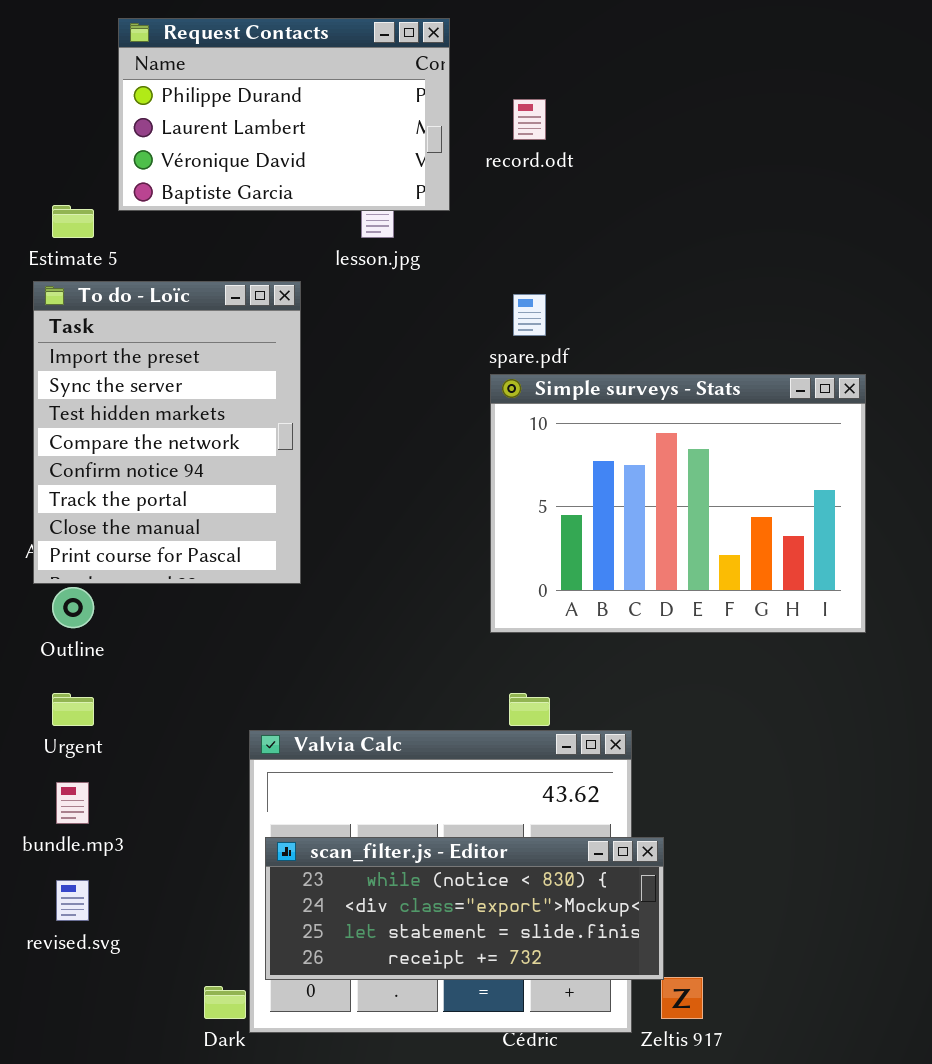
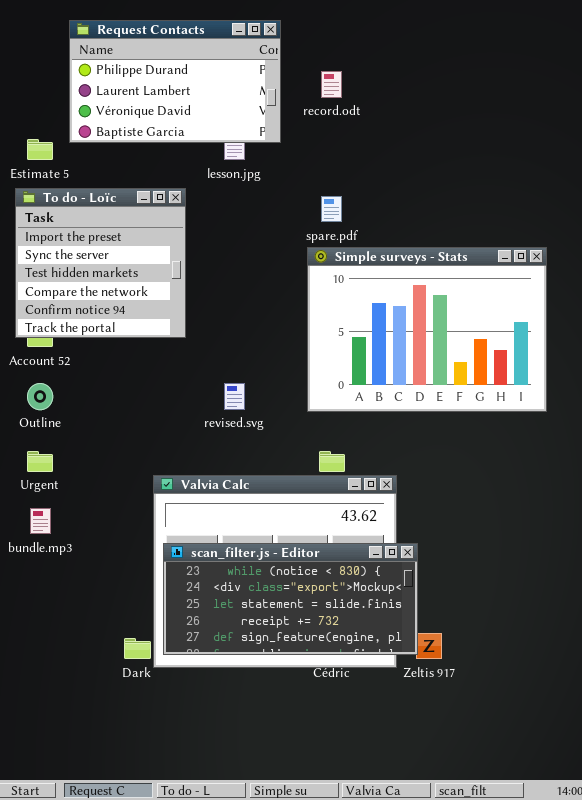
To do - Loïc: [33,281,301,584] -> [15,188,186,338], resized
scan_filter.js - Editor: [265,837,664,980] -> [163,543,418,655], resized
revised.svg: [56,880,89,921] -> [224,383,245,410], moved

